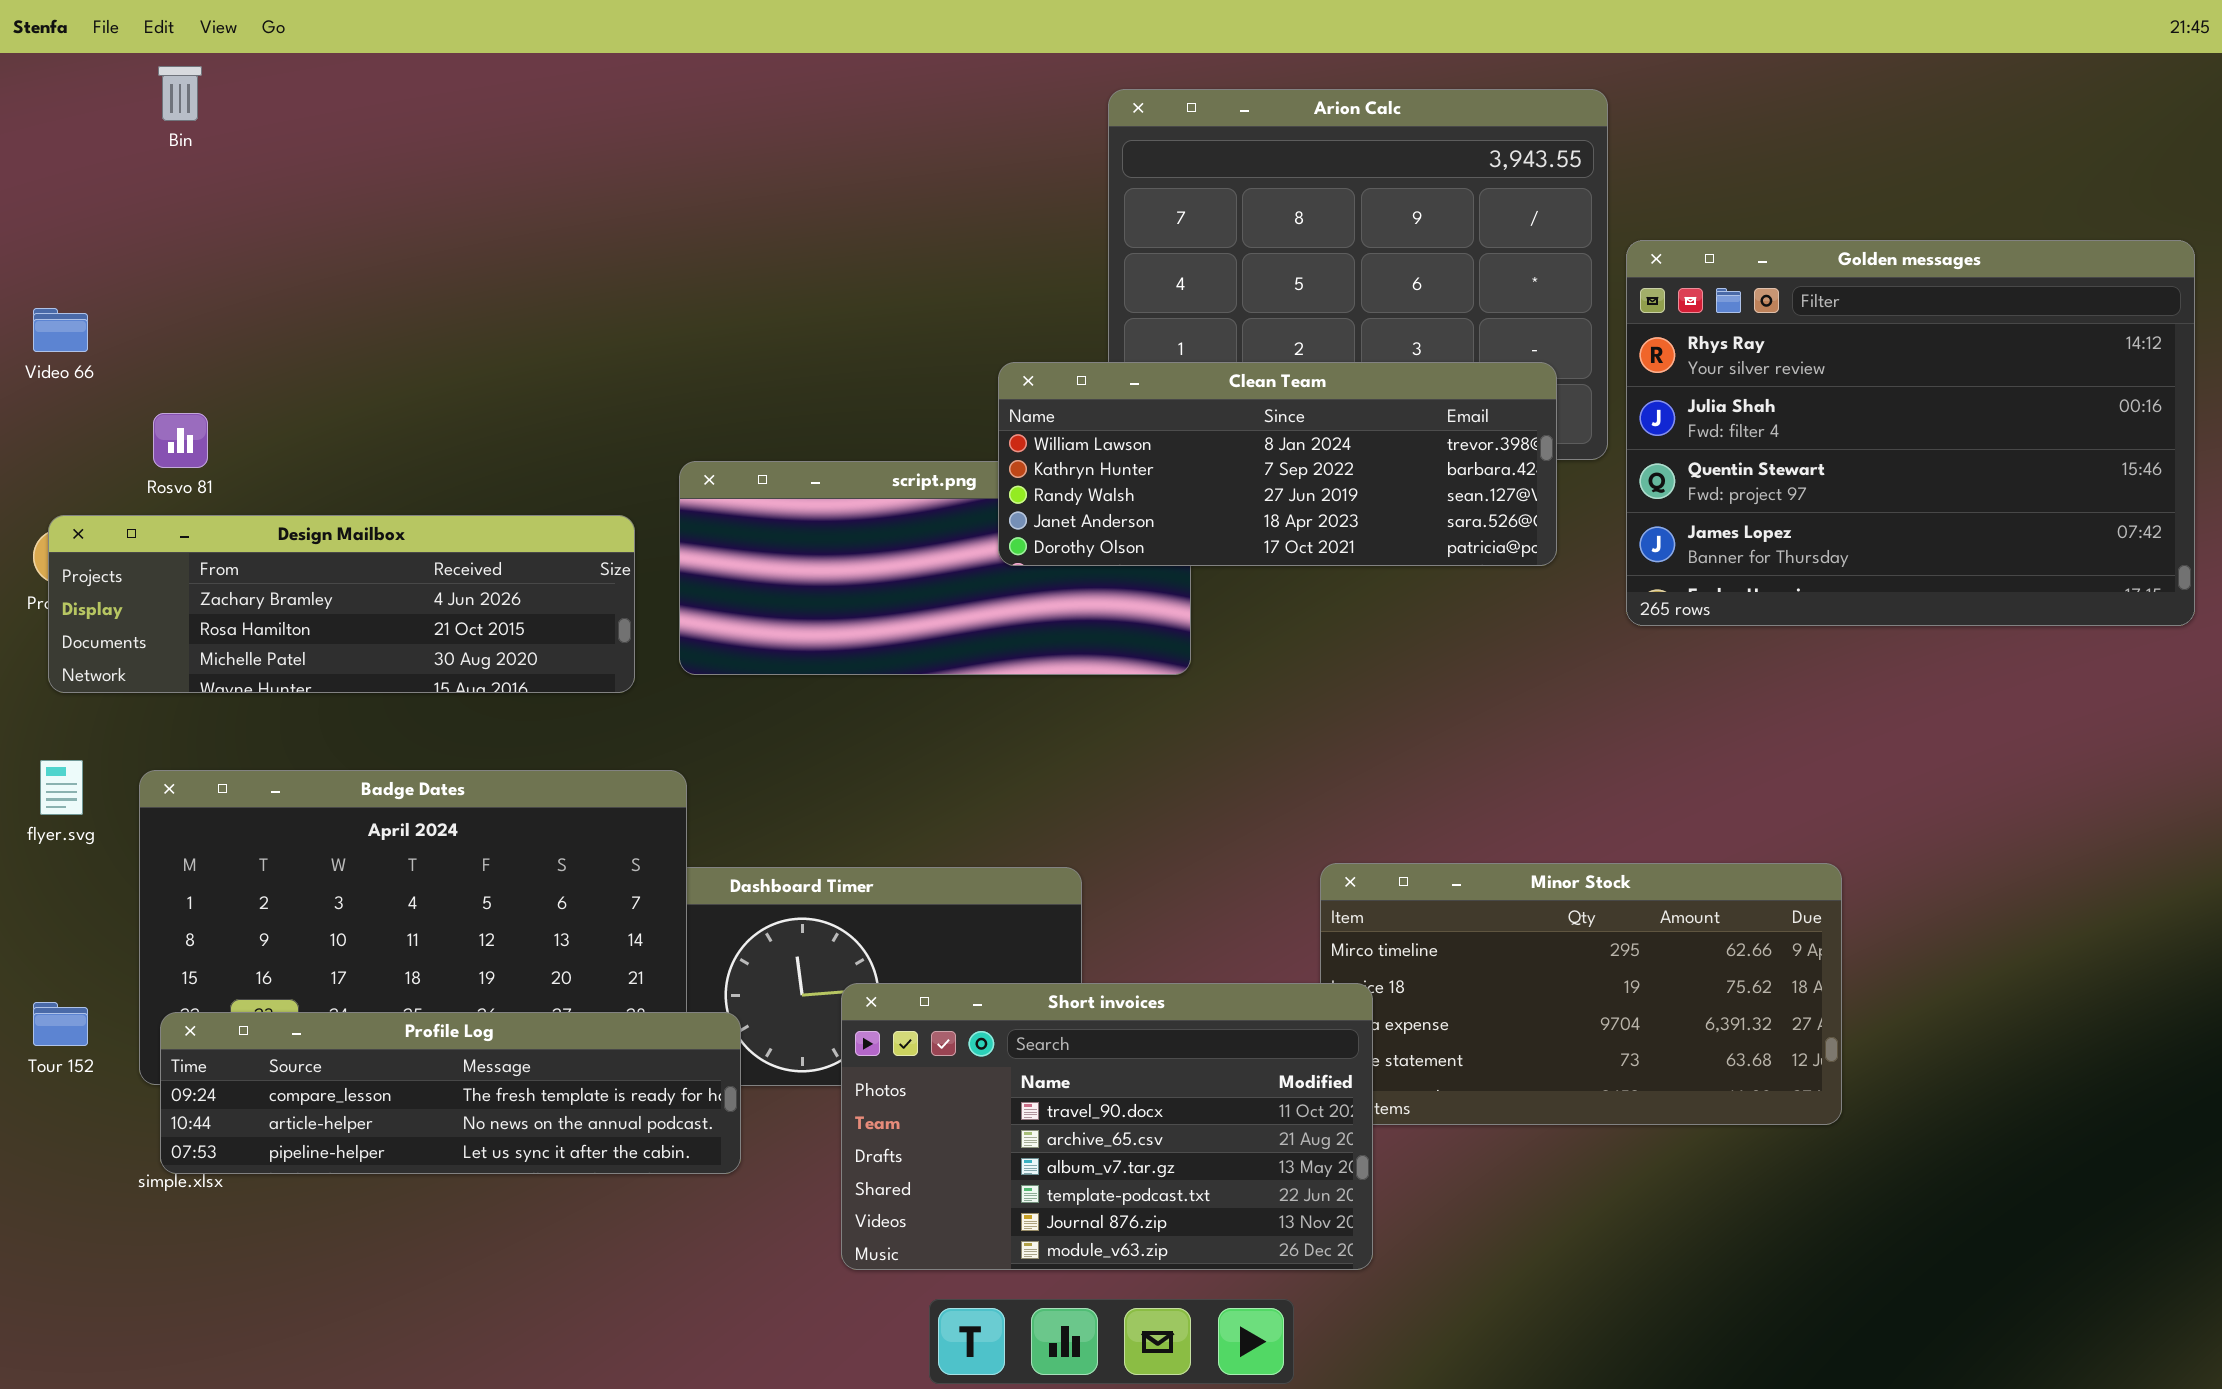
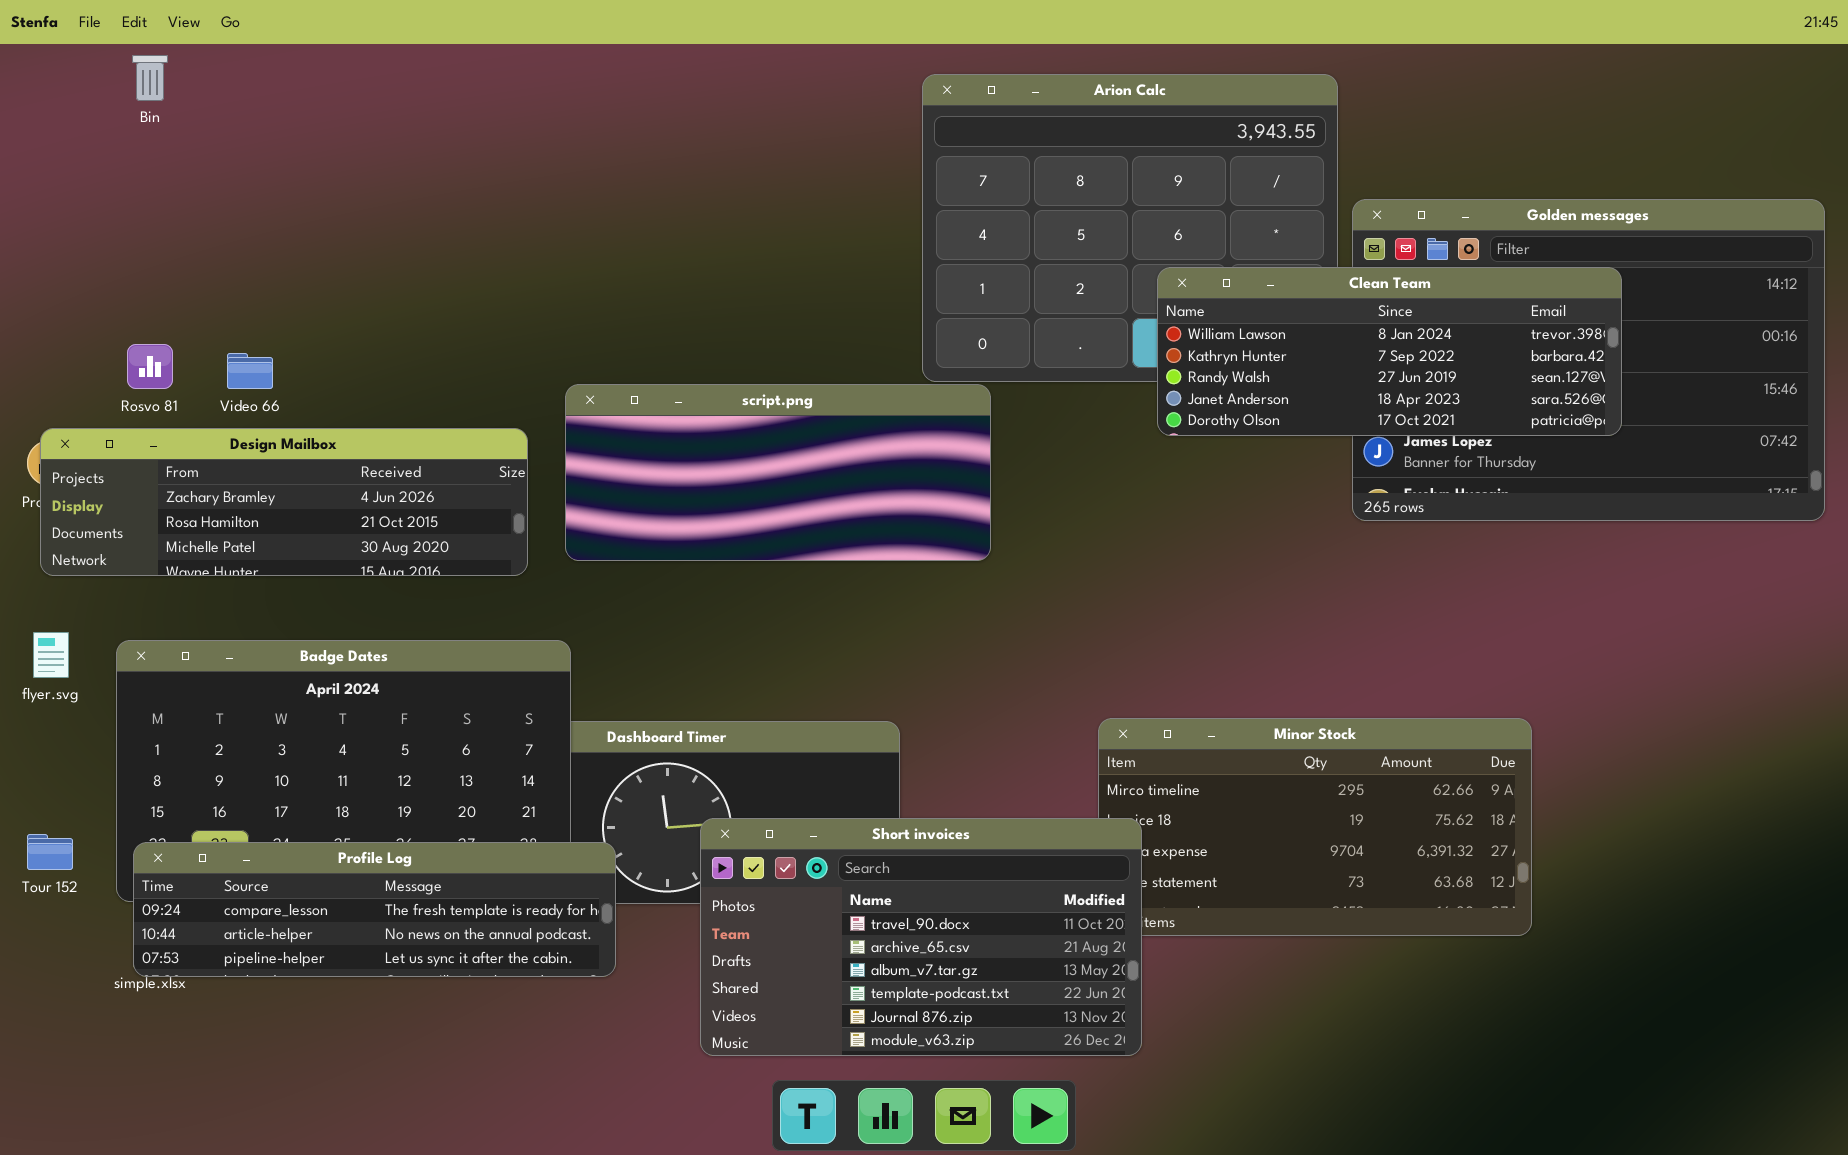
Video 66: [33,308,88,352] -> [227,353,273,389], moved
Clean Team: [998,362,1557,566] -> [1157,267,1622,436], moved

